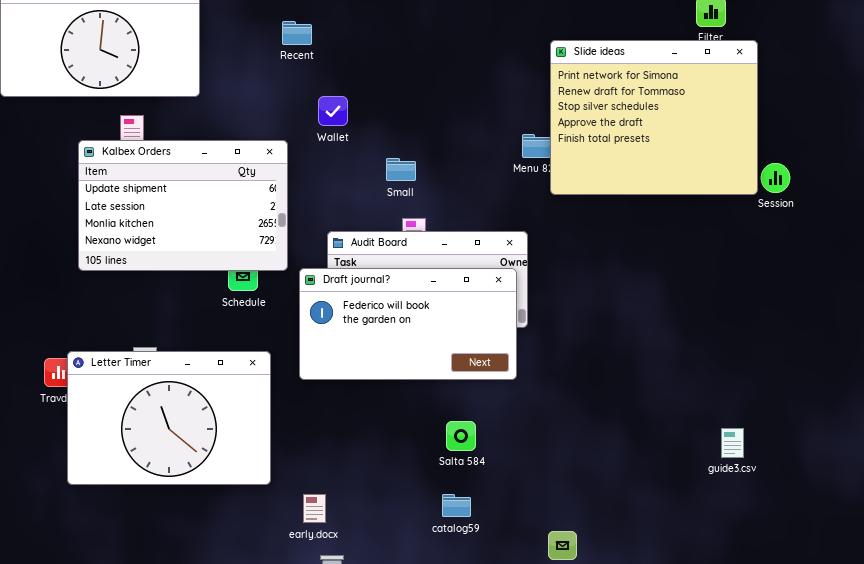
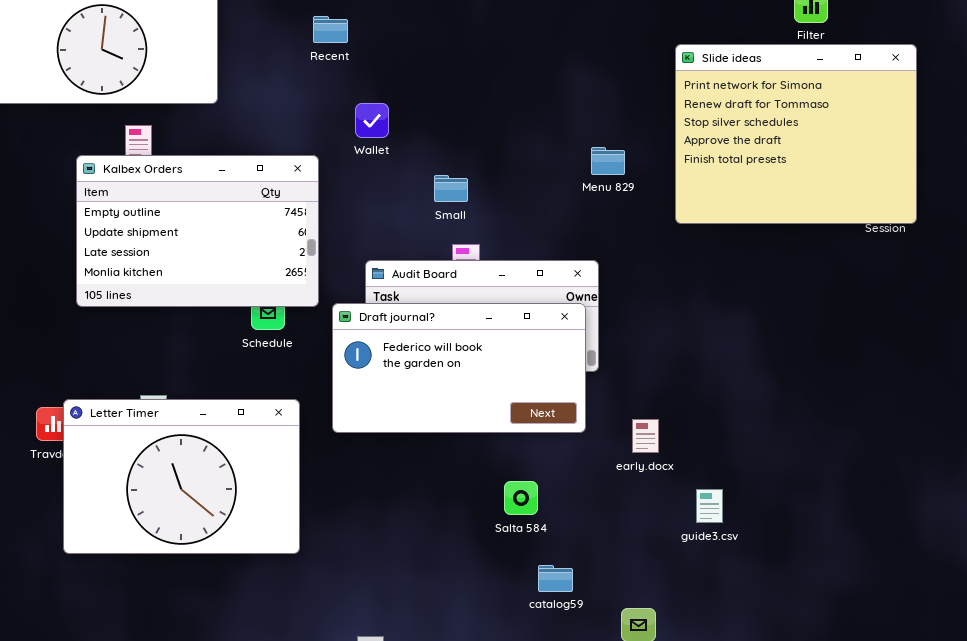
Slide ideas: [550,40,758,195] -> [675,44,917,224], moved
Kalbex Orders: [78,140,288,271] -> [76,155,319,307], scrolled up 1 row
guide3.csv: [721,428,744,458] -> [696,489,723,523], moved
early.docx: [303,494,326,523] -> [632,419,659,453], moved
catalog59: [442,494,471,517] -> [538,565,573,592], moved

